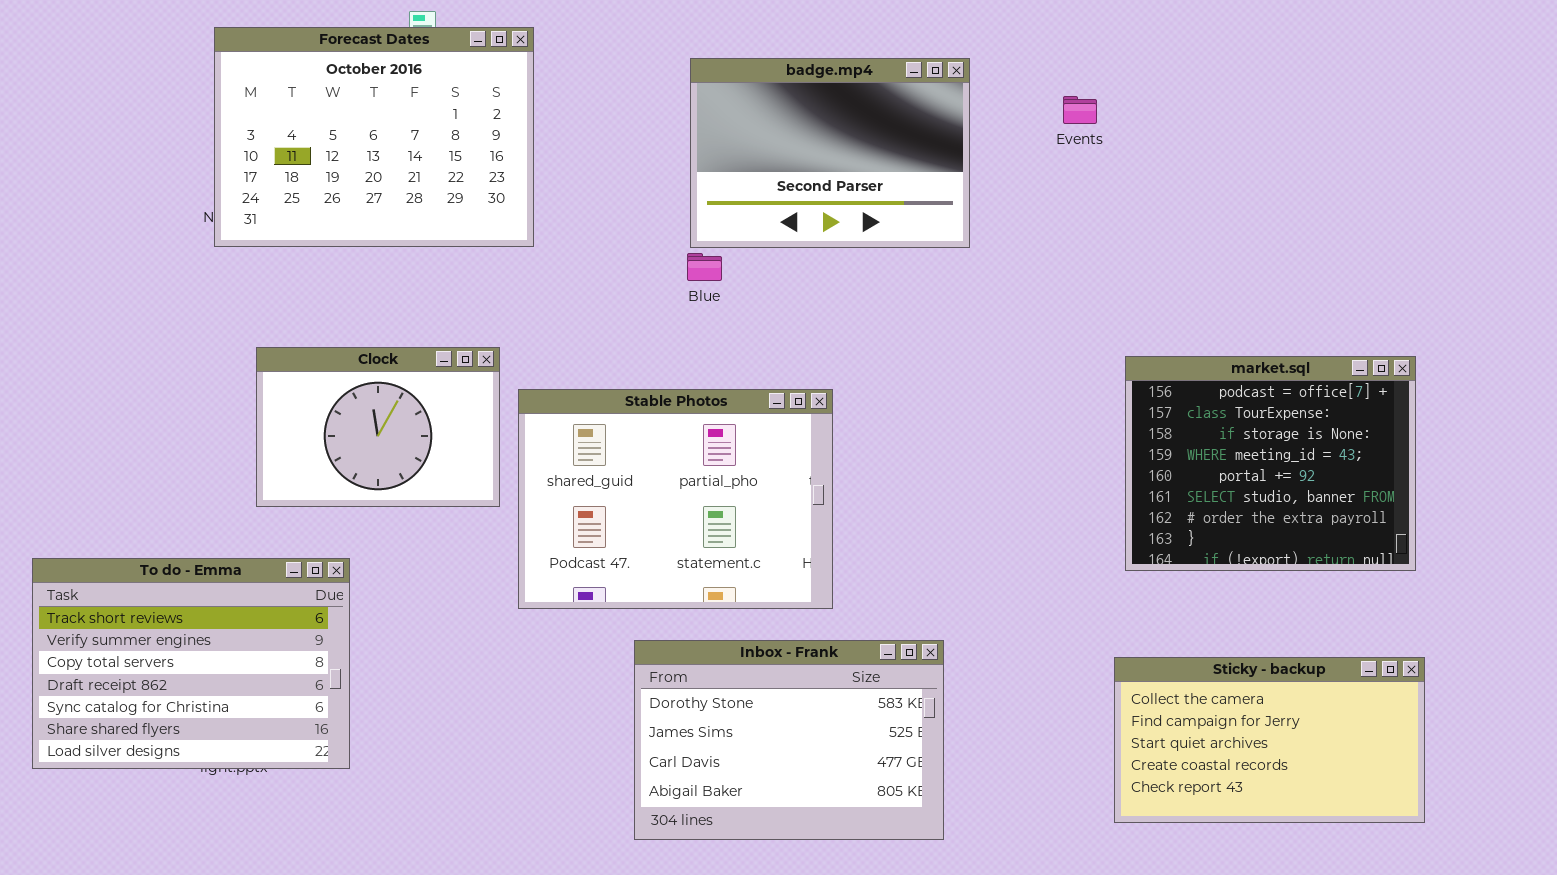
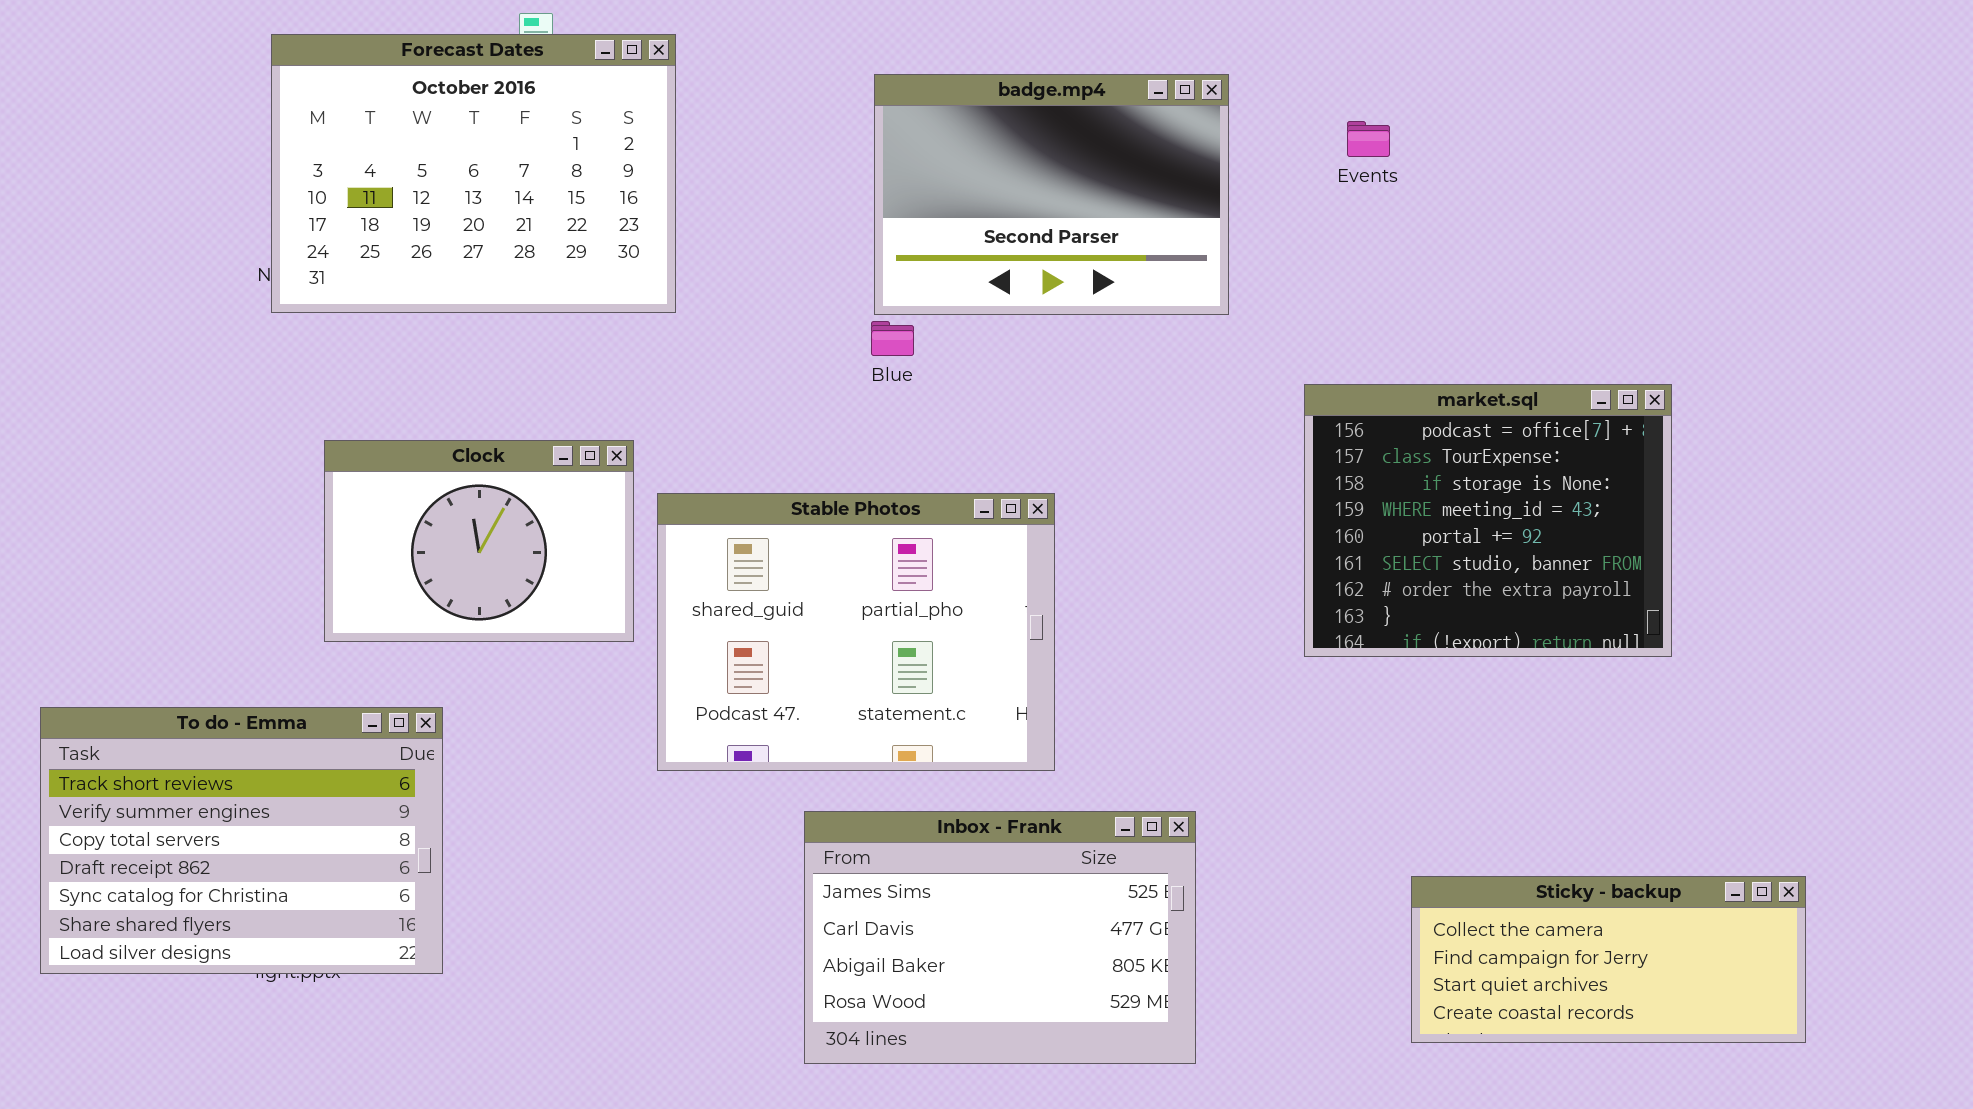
market.sql: [1125,356,1416,571] -> [1304,384,1672,657], moved
Inbox - Frank: [634,640,944,840] -> [804,811,1196,1064], scrolled down 1 row
Sticky - backup: [1114,657,1425,823] -> [1411,876,1806,1043], resized

